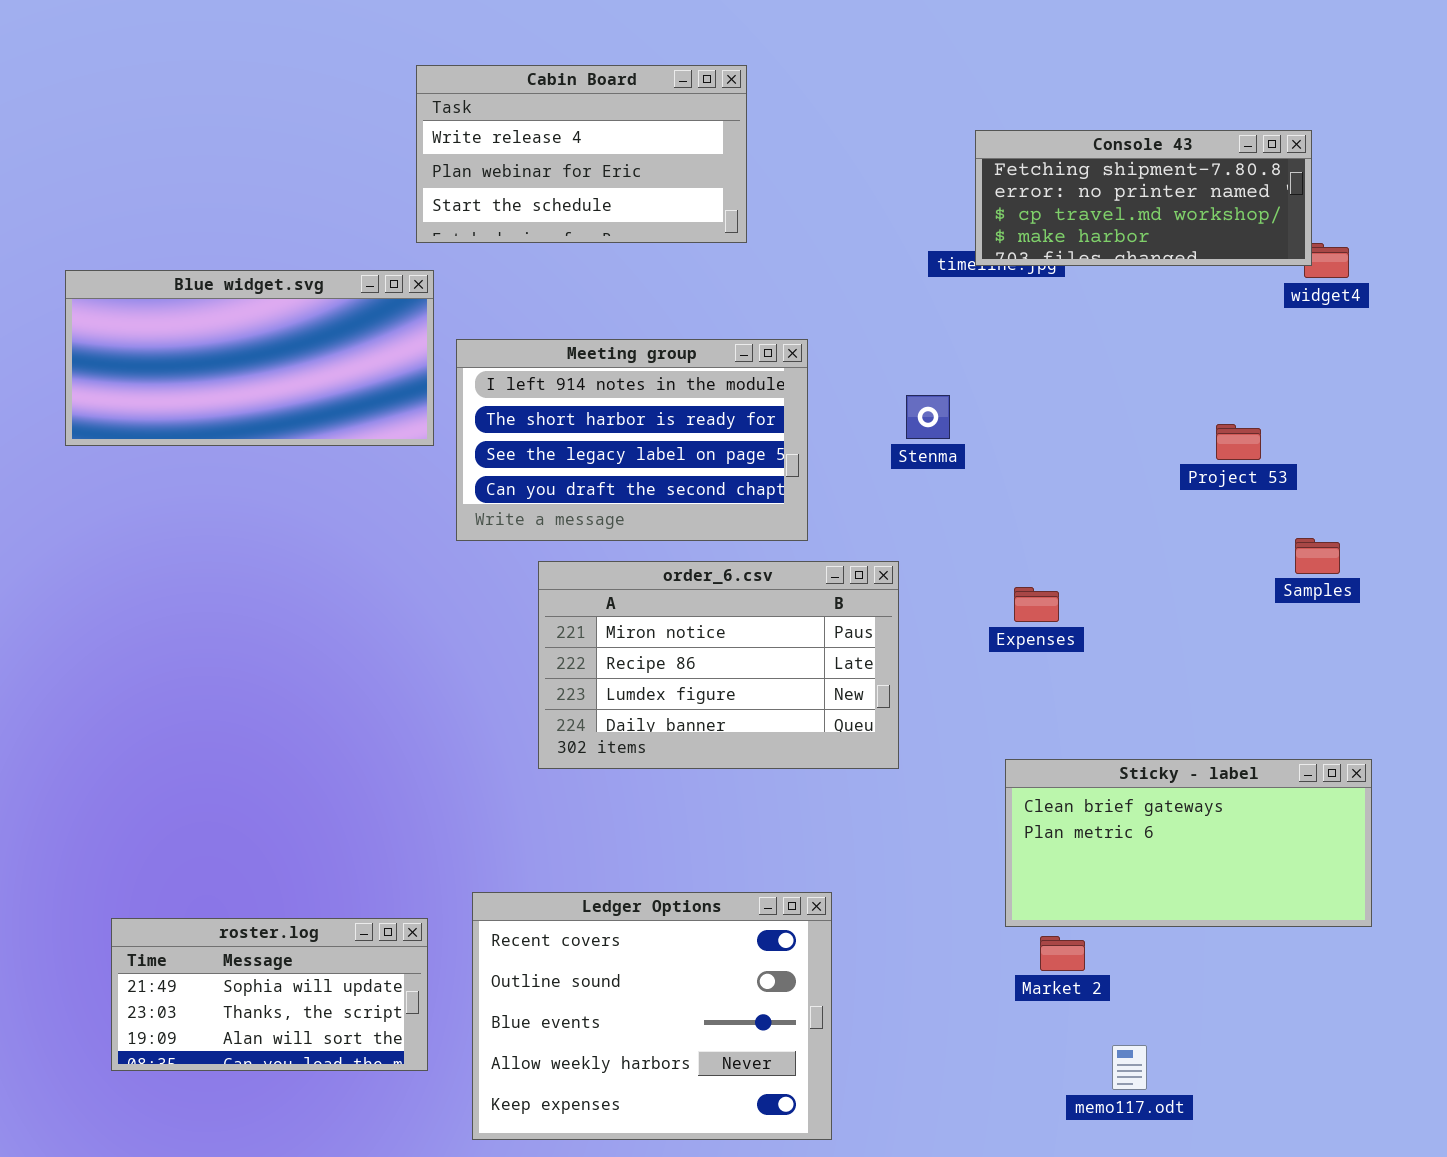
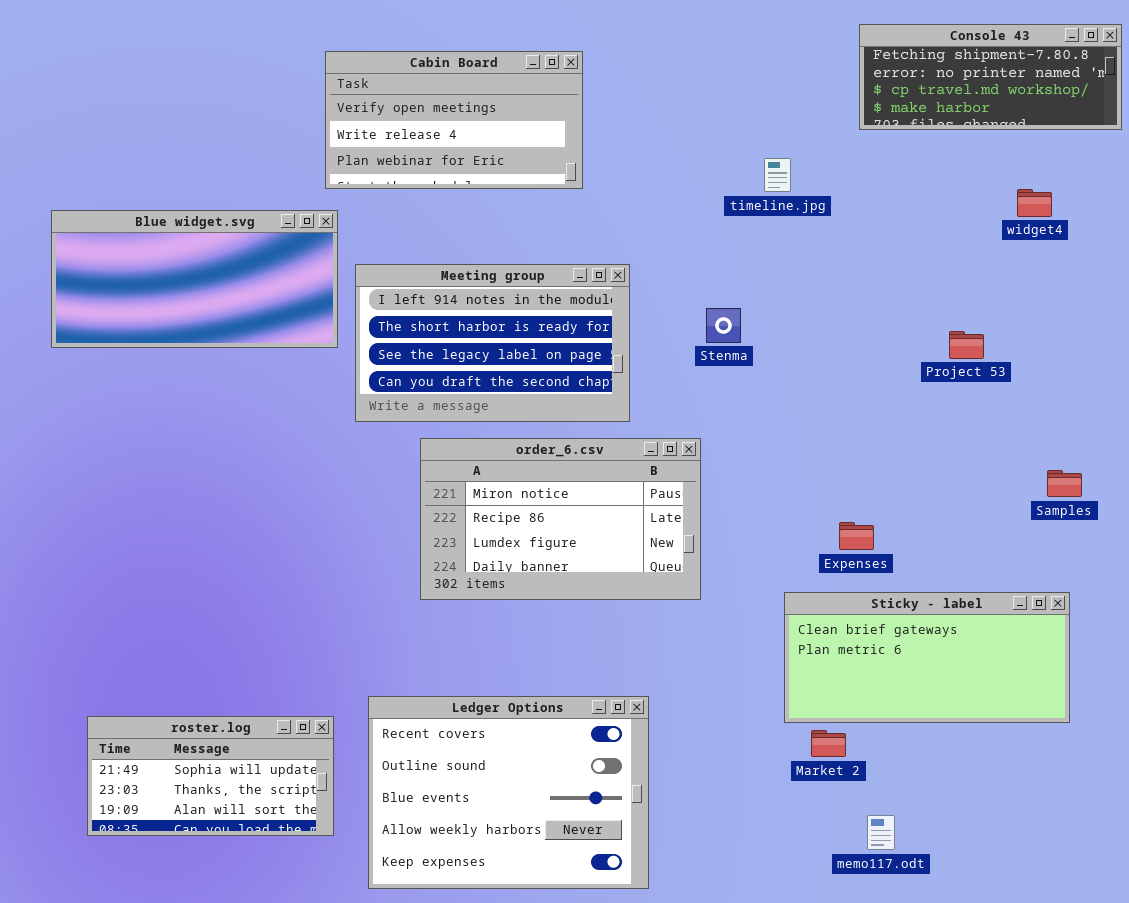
Cabin Board: [416,65,747,243] -> [325,51,583,189], scrolled up 1 row
Console 43: [975,130,1312,266] -> [859,24,1122,130], moved
Samples: [1295,538,1340,574] -> [1047,470,1082,497], moved
Expenses: [1014,587,1059,622] -> [839,522,874,550], moved

